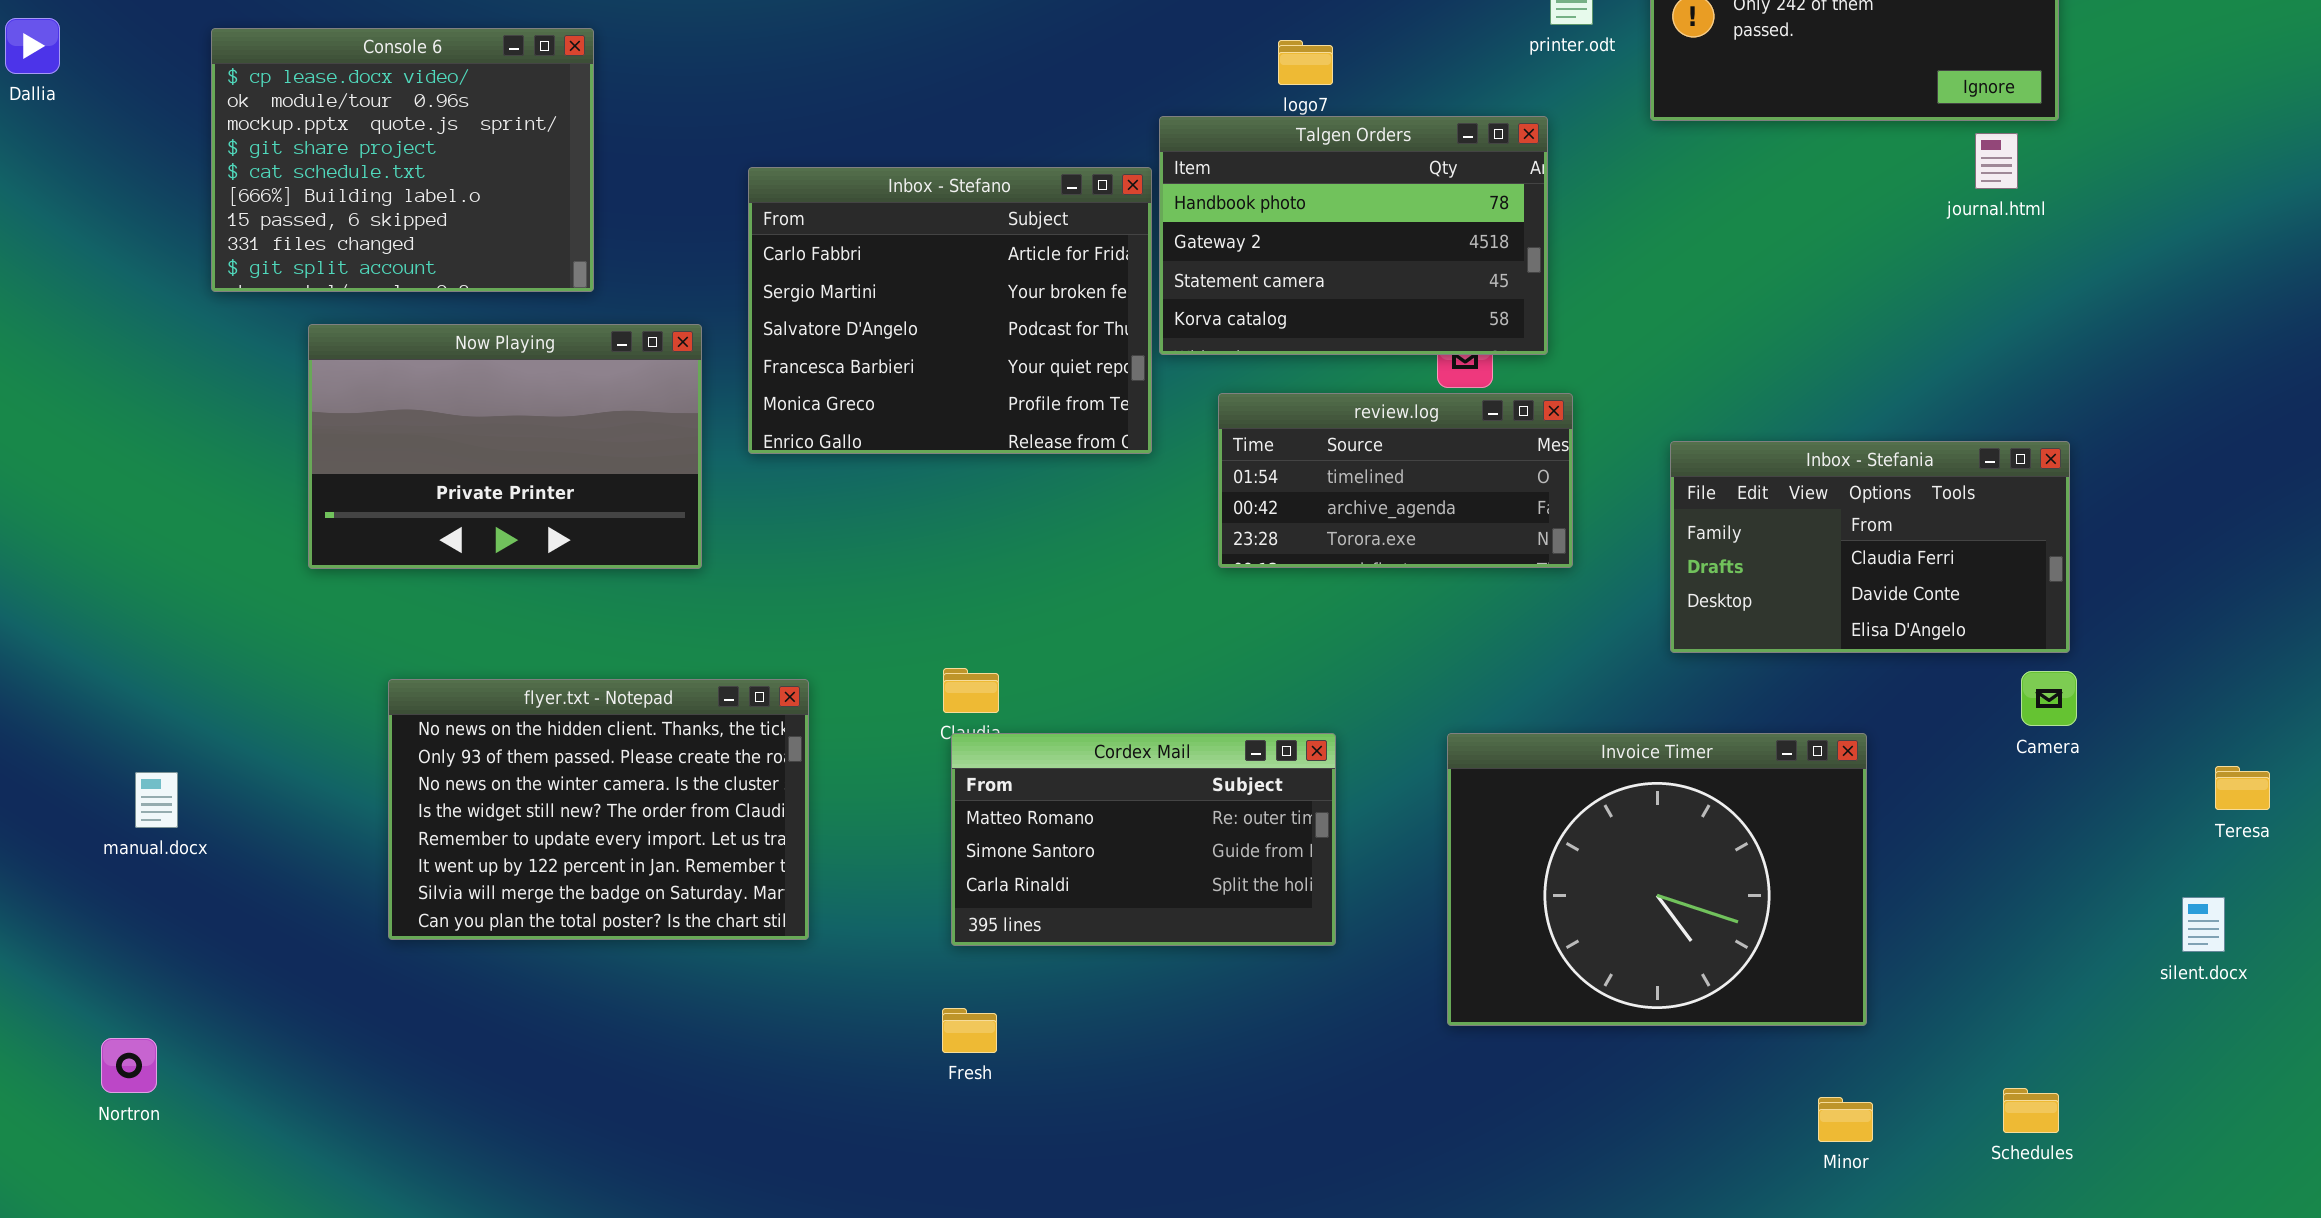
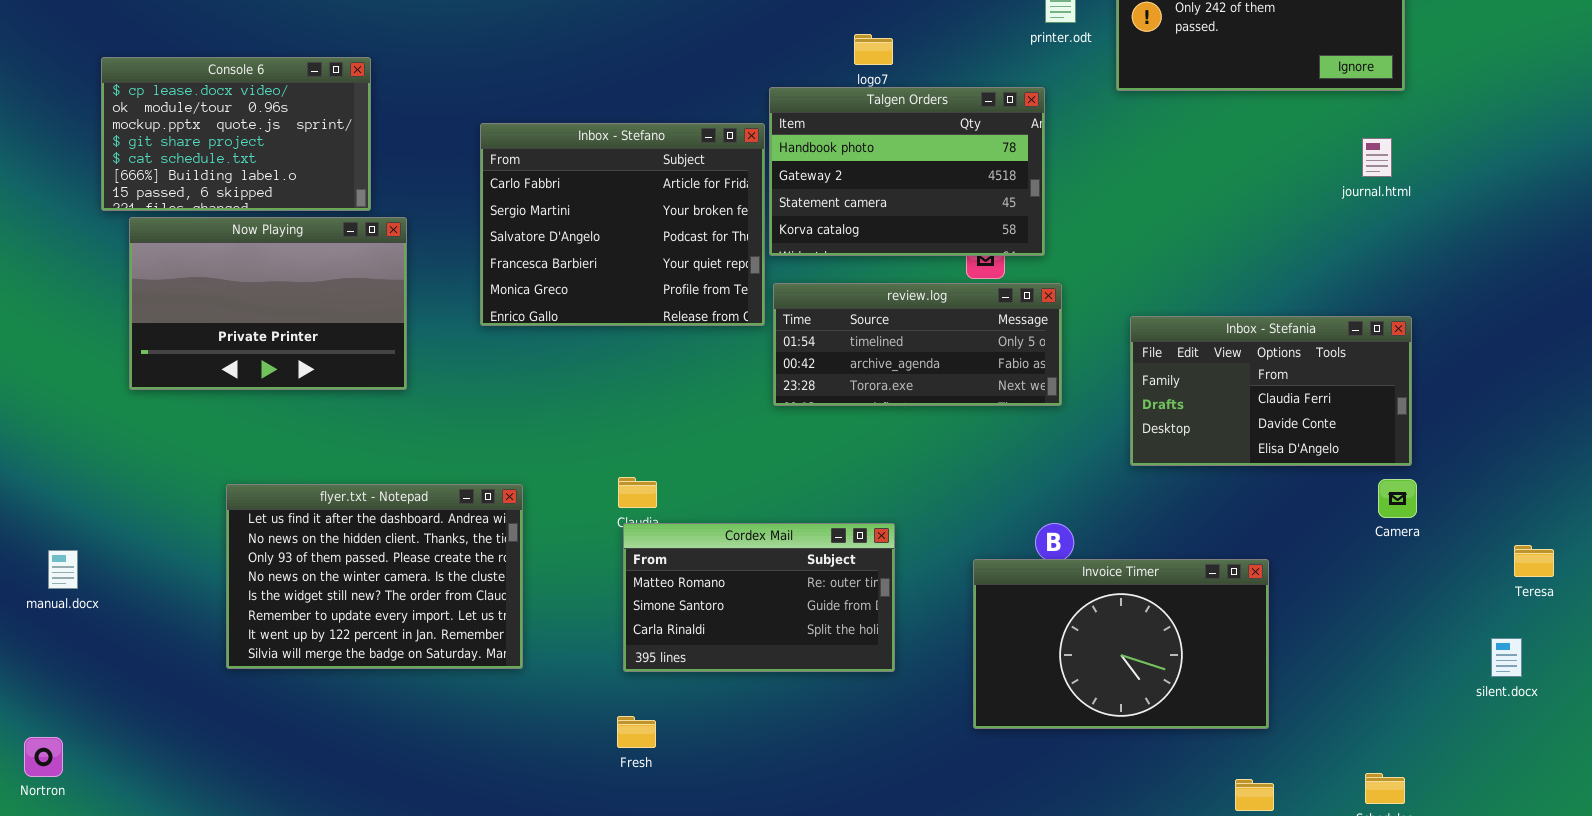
Console 6: [211,28,594,292] -> [101,57,371,211], resized
journal.html: [1975,133,2018,189] -> [1362,138,1392,177], moved
Now Playing: [308,324,702,569] -> [129,217,407,390], moved
review.log: [1218,393,1573,568] -> [773,283,1062,406], resized
flyer.txt - Notepad: [388,679,809,940] -> [226,484,523,669], scrolled up 1 row
Invoice Timer: [1447,733,1867,1026] -> [973,559,1269,729], resized

